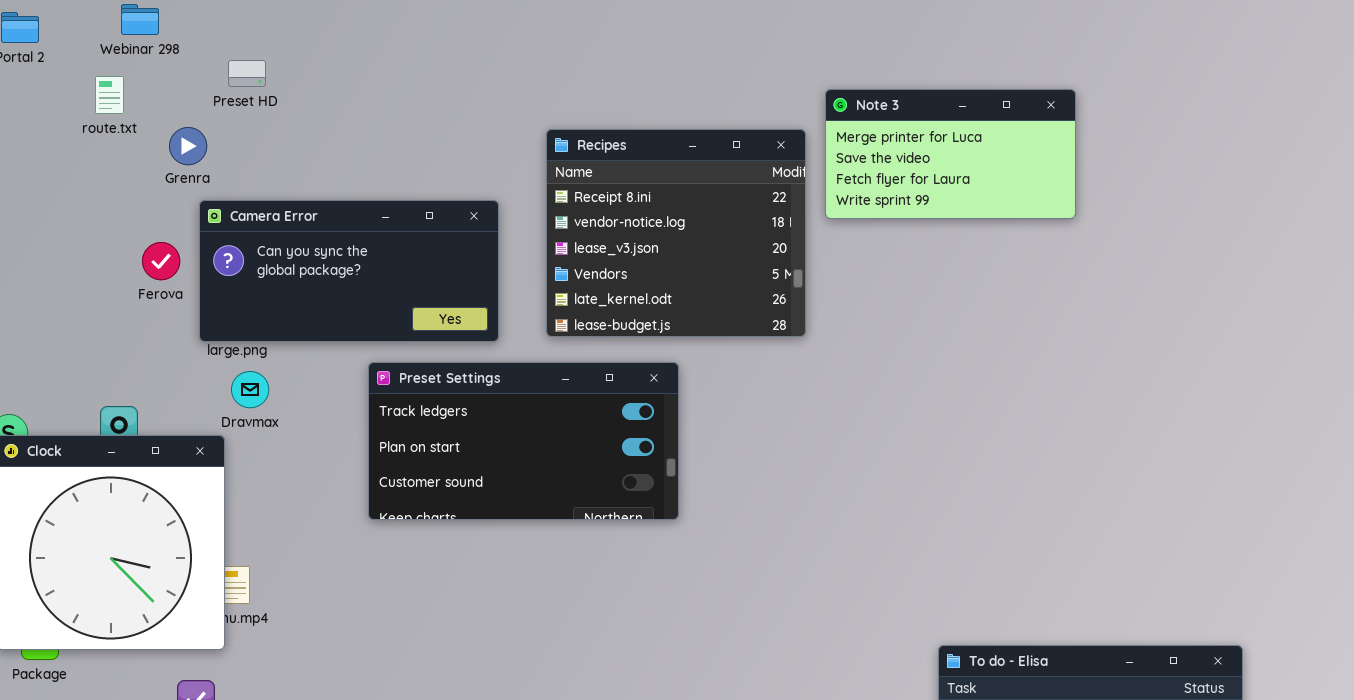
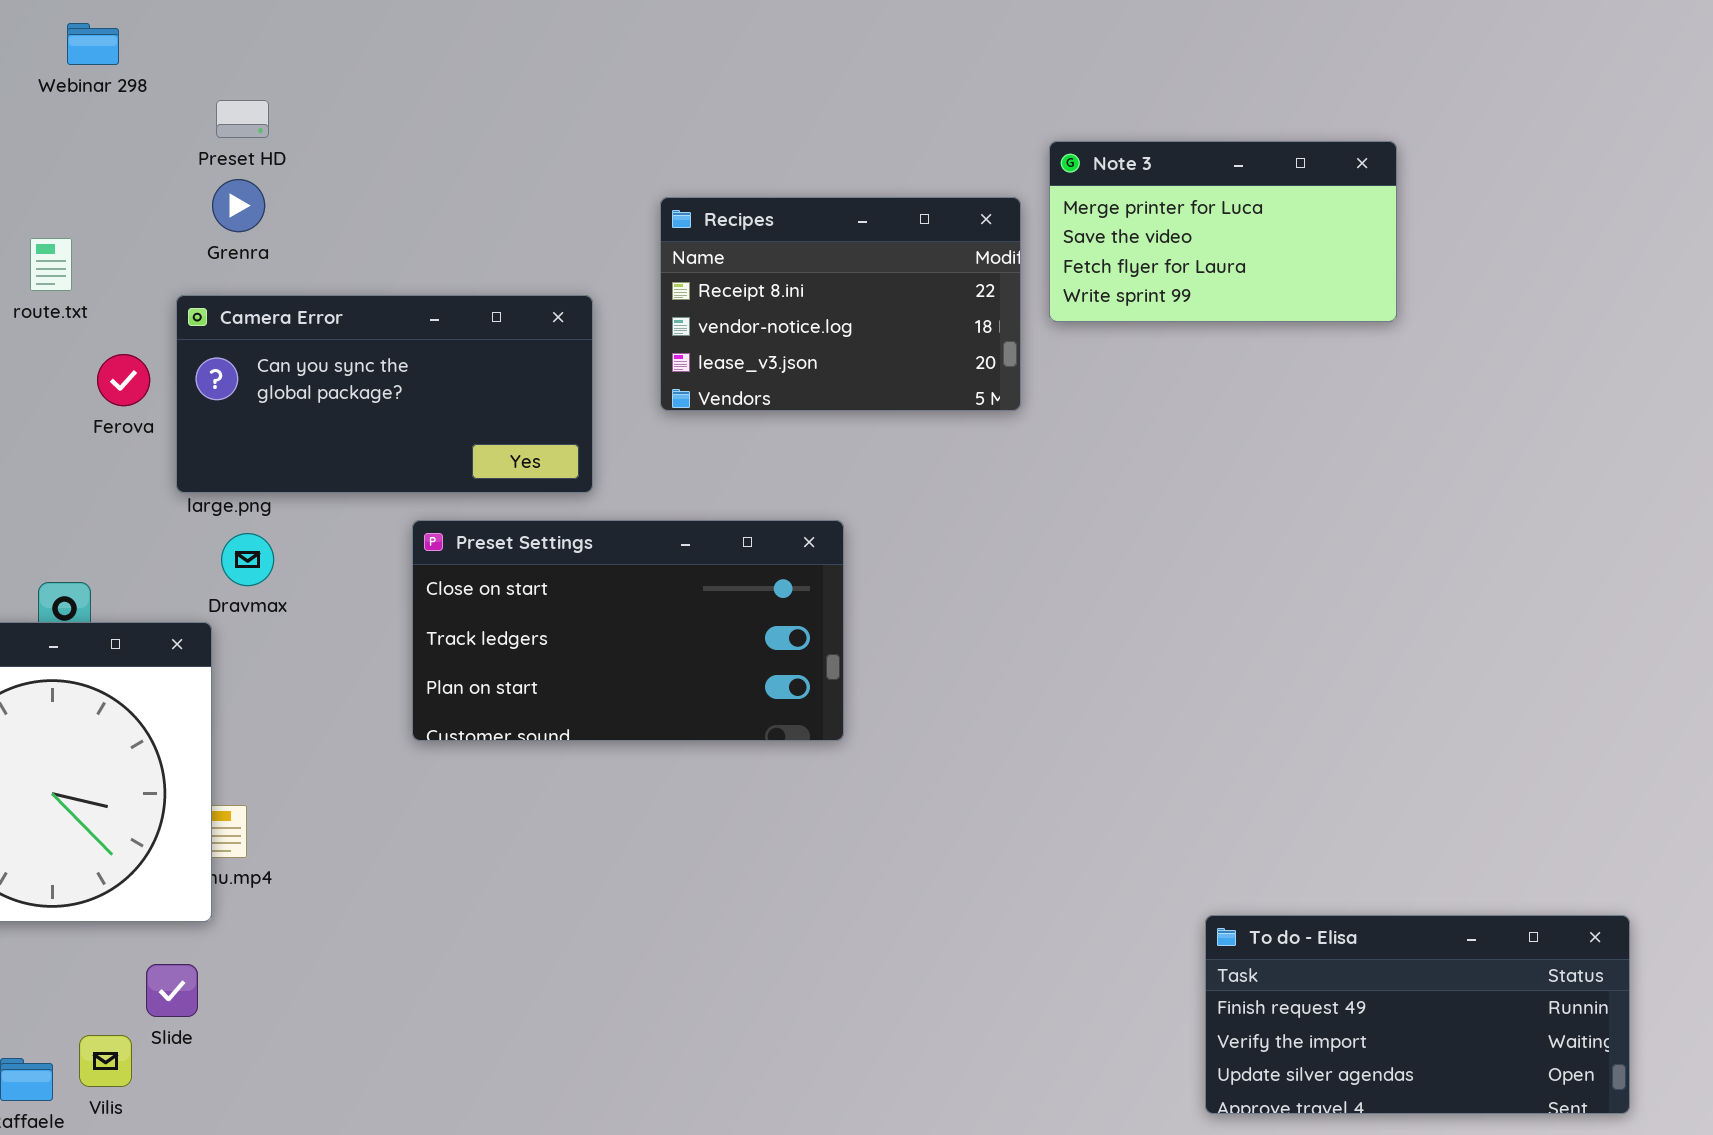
route.txt: [95,76,124,114] -> [30,238,72,291], moved
Grenra: [169,127,207,165] -> [212,179,265,232], moved
Recipes: [546,129,806,337] -> [660,197,1021,411], resized
Preset Settings: [368,362,679,520] -> [412,520,844,741], scrolled up 1 row

